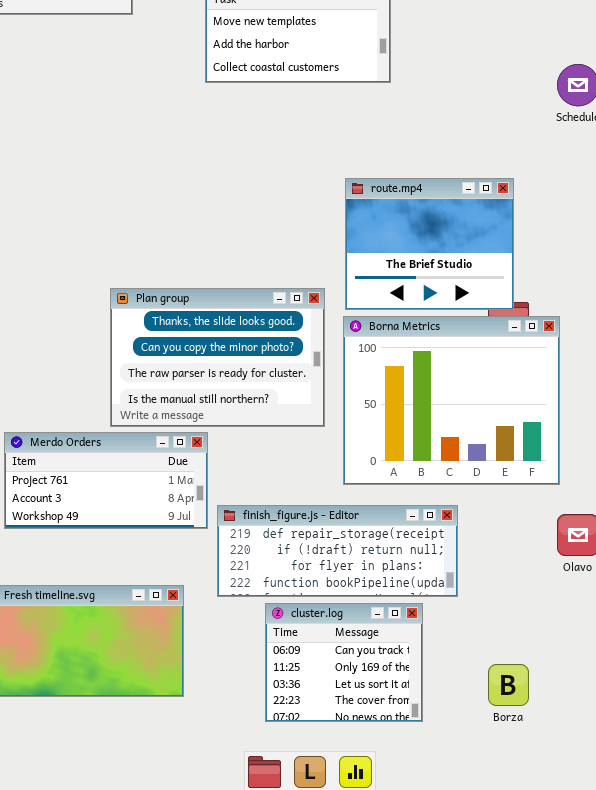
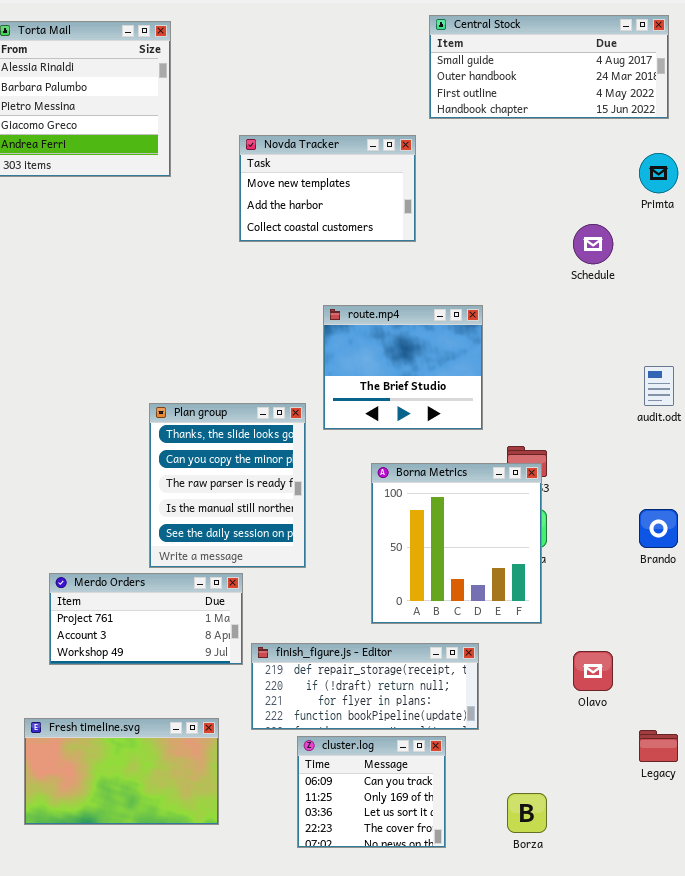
route.mp4: [345,178,514,310] -> [323,305,483,430], moved
Plan group: [110,288,325,427] -> [149,403,306,568], resized
Borna Metrics: [343,316,560,485] -> [371,463,542,624], resized

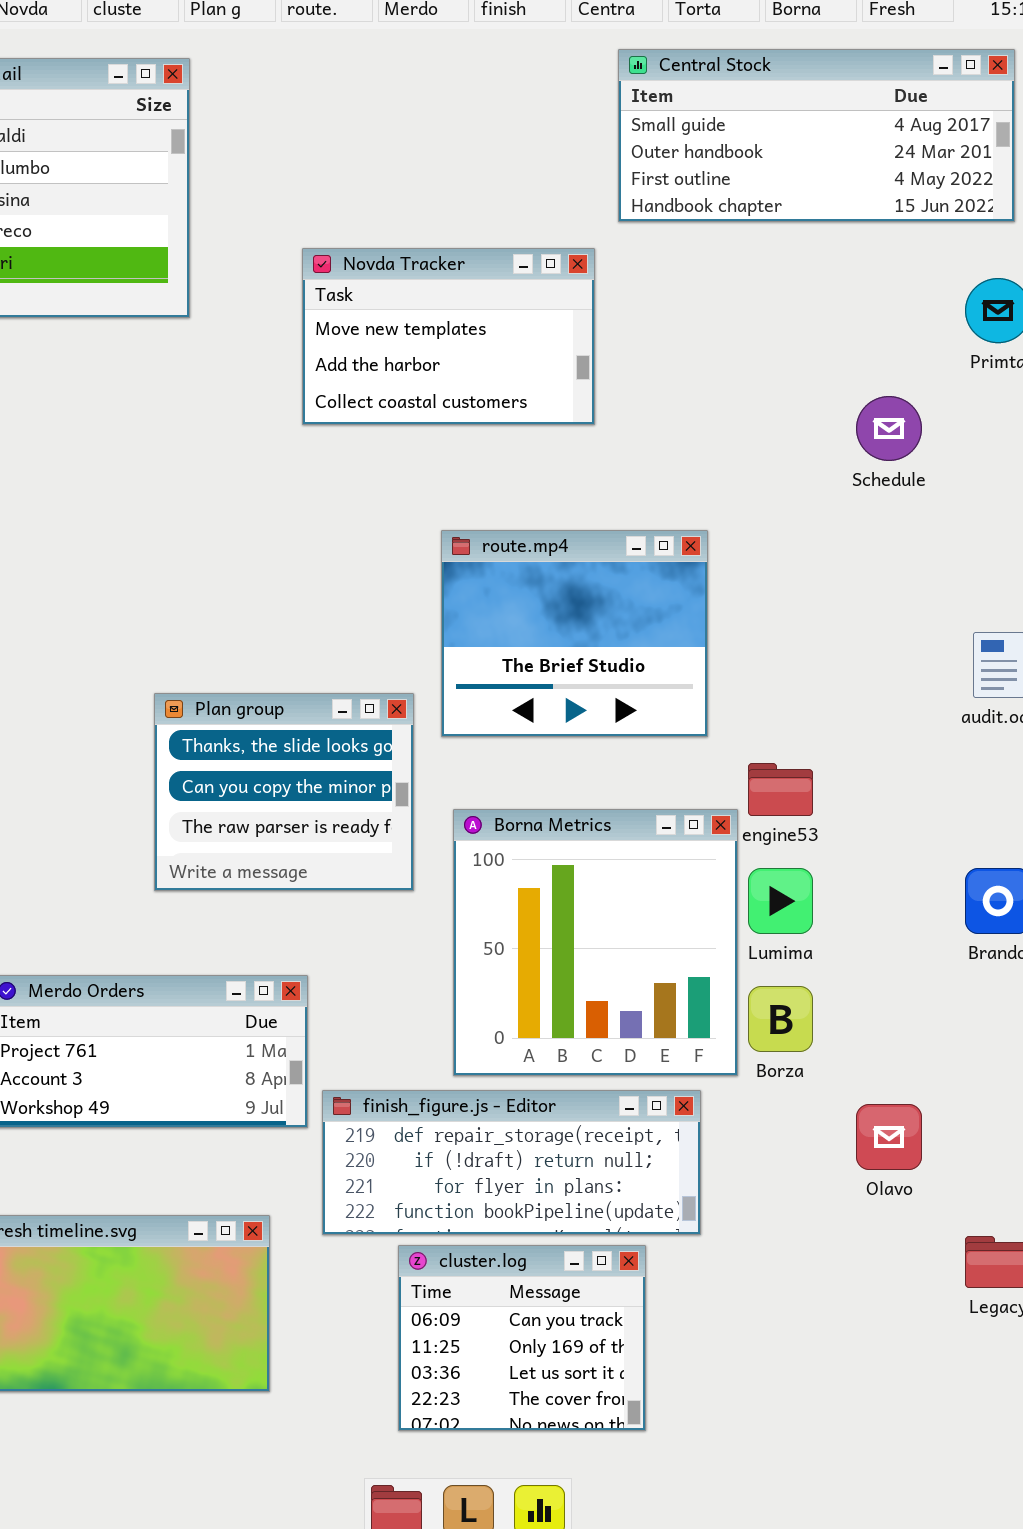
Plan group: [149,403,306,568] -> [154,693,414,891], resized
Borna Metrics: [371,463,542,624] -> [453,809,738,1076], moved
Borza: [507,793,547,833] -> [748,986,813,1052], moved

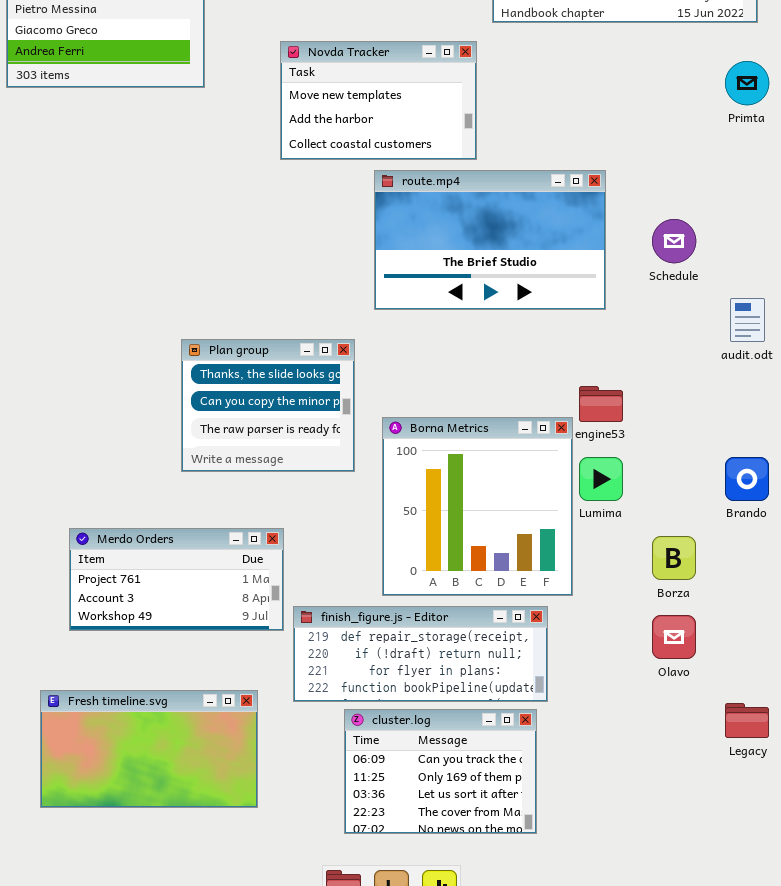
Schedule: [856,396,922,461] -> [652,219,696,263], moved
route.mp4: [441,530,708,737] -> [374,170,606,310], moved, resized
Borza: [748,986,813,1052] -> [652,536,696,580], moved
cluster.log: [398,1245,646,1431] -> [344,709,537,834], resized

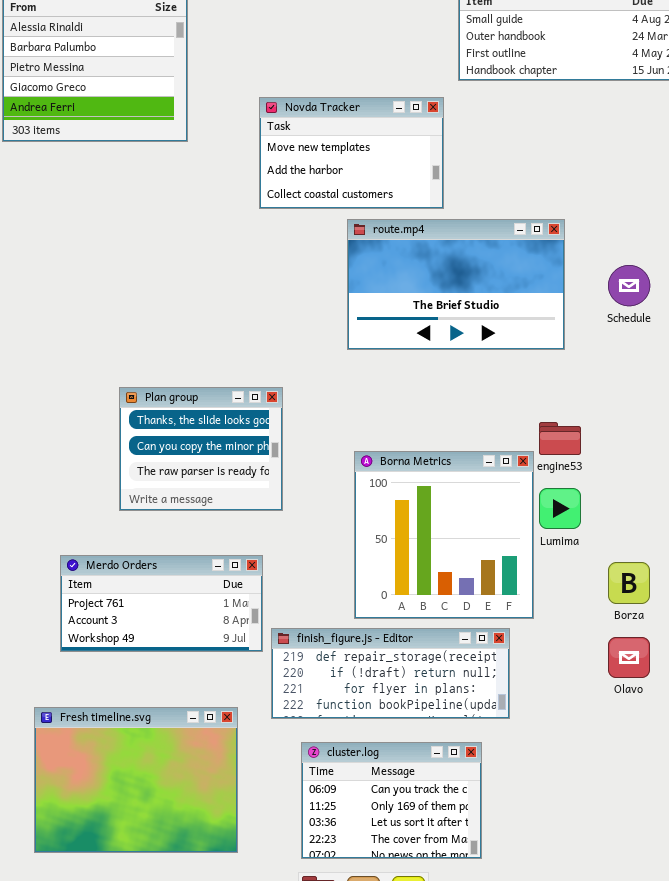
Plan group: [181,339,355,472] -> [119,387,283,511], moved
Fresh timeline.svg: [40,690,258,808] -> [34,707,238,853], resized
cluster.log: [344,709,537,834] -> [301,742,482,859], moved

